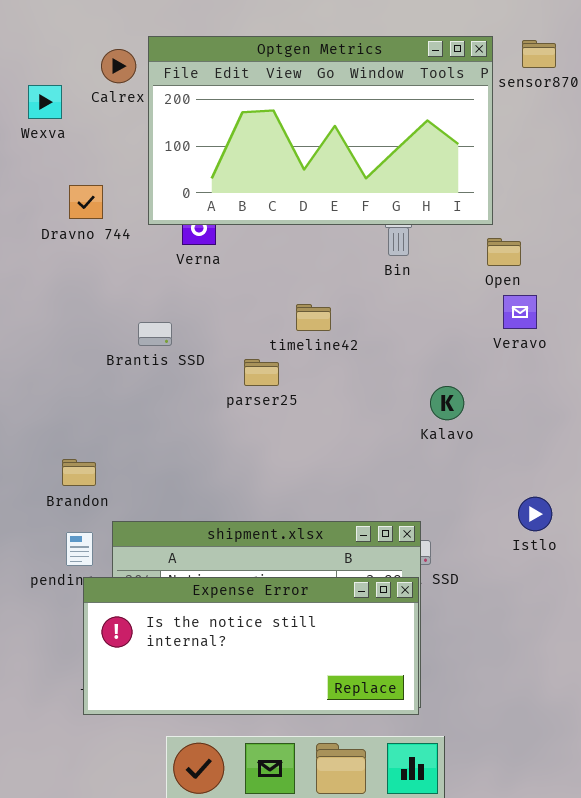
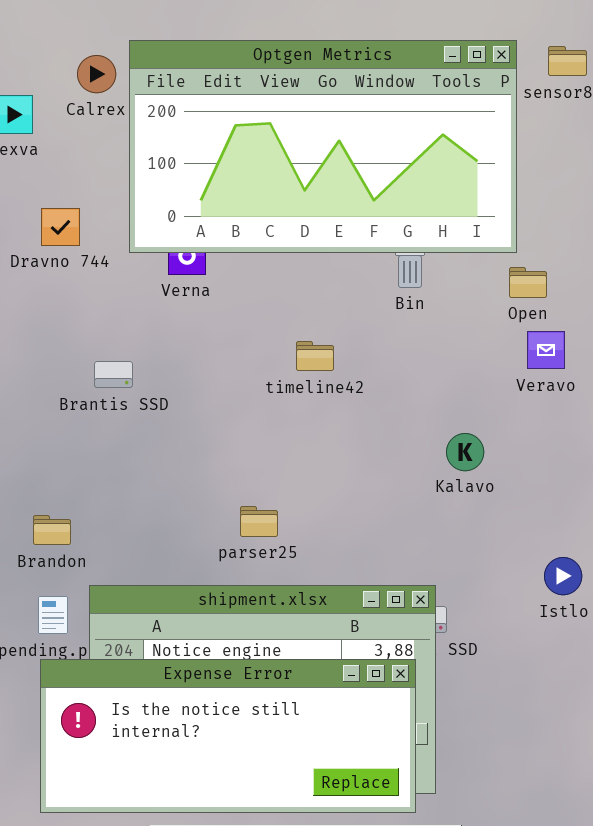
Brantis SSD: [138,322,172,346] -> [94,361,133,388], moved
parser25: [244,359,279,386] -> [240,506,278,537], moved
Expense Error: [83,577,419,715] -> [40,659,416,813], moved

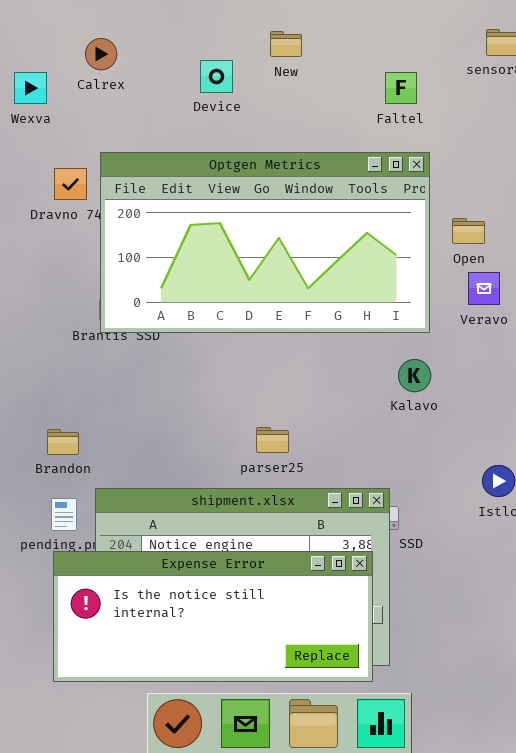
Optgen Metrics: [129,40,517,253] -> [100,152,430,333], moved
parser25: [240,506,278,537] -> [256,427,289,453], moved

